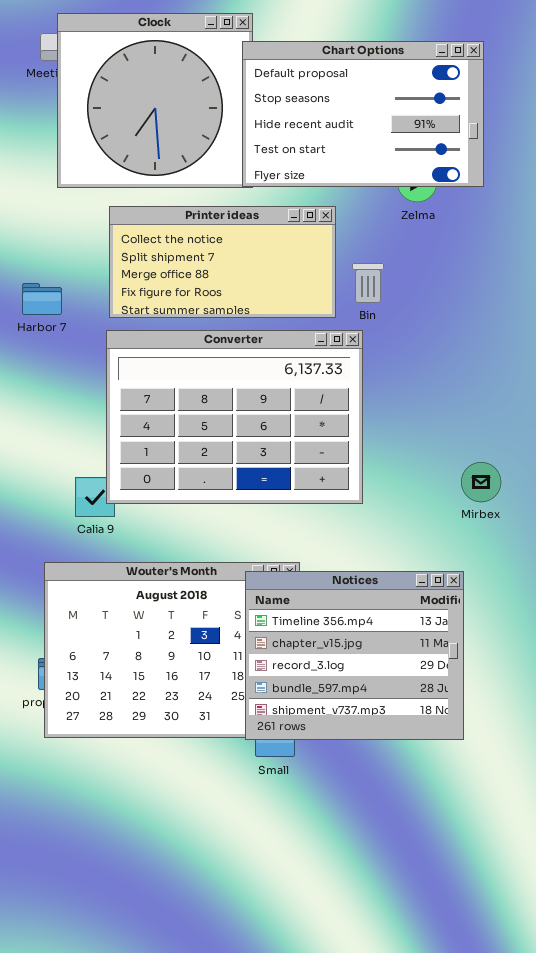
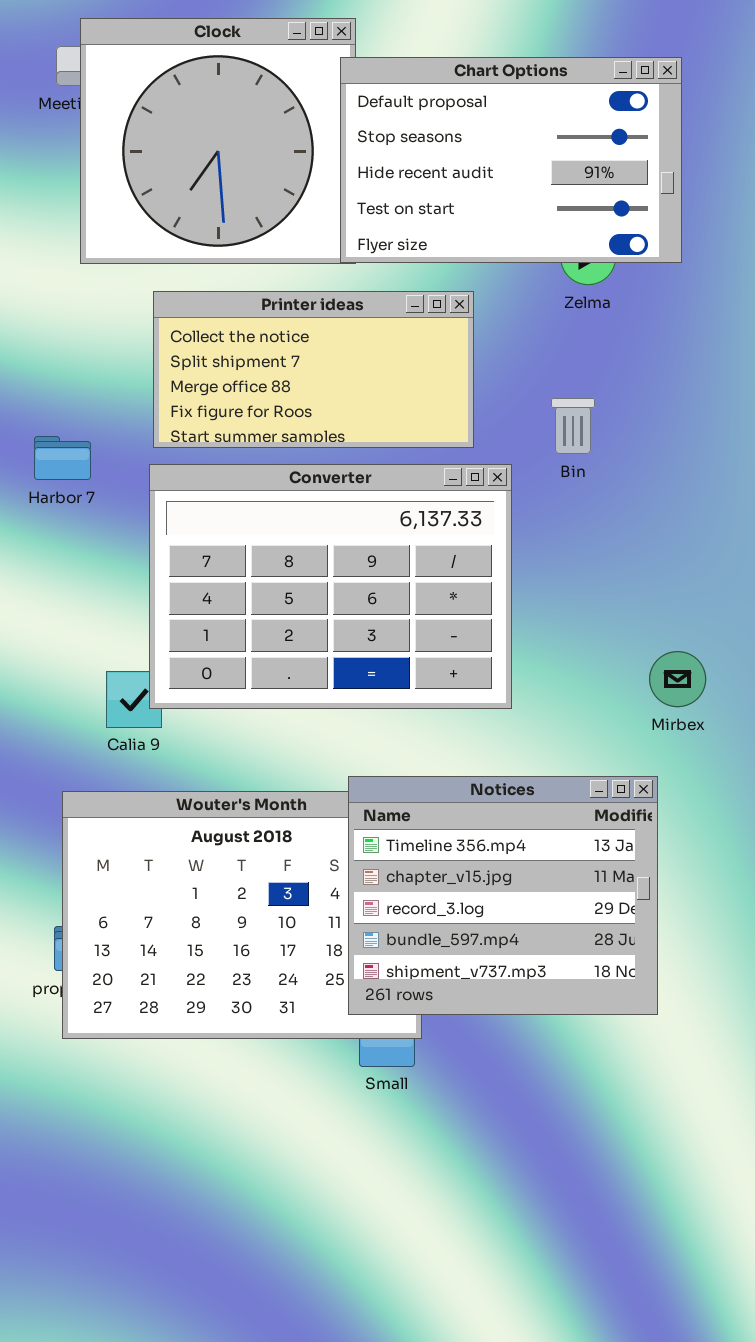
Bin: [352,263,384,303] -> [551,398,595,454], moved
Harbor 7: [22,283,62,315] -> [34,436,91,480], moved
Notices: [245,571,464,740] -> [348,776,658,1015], moved

